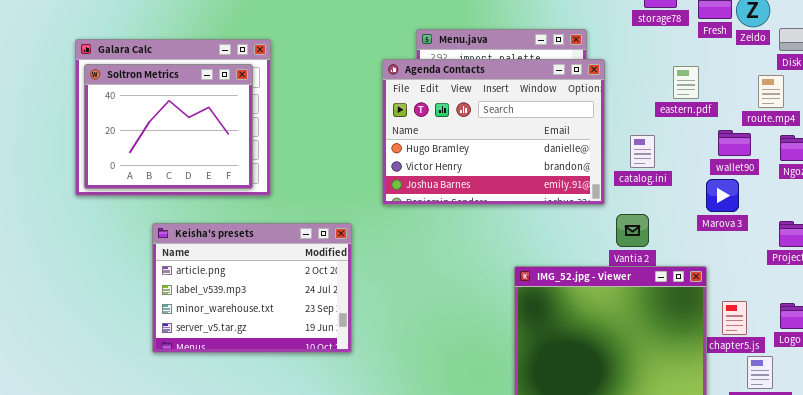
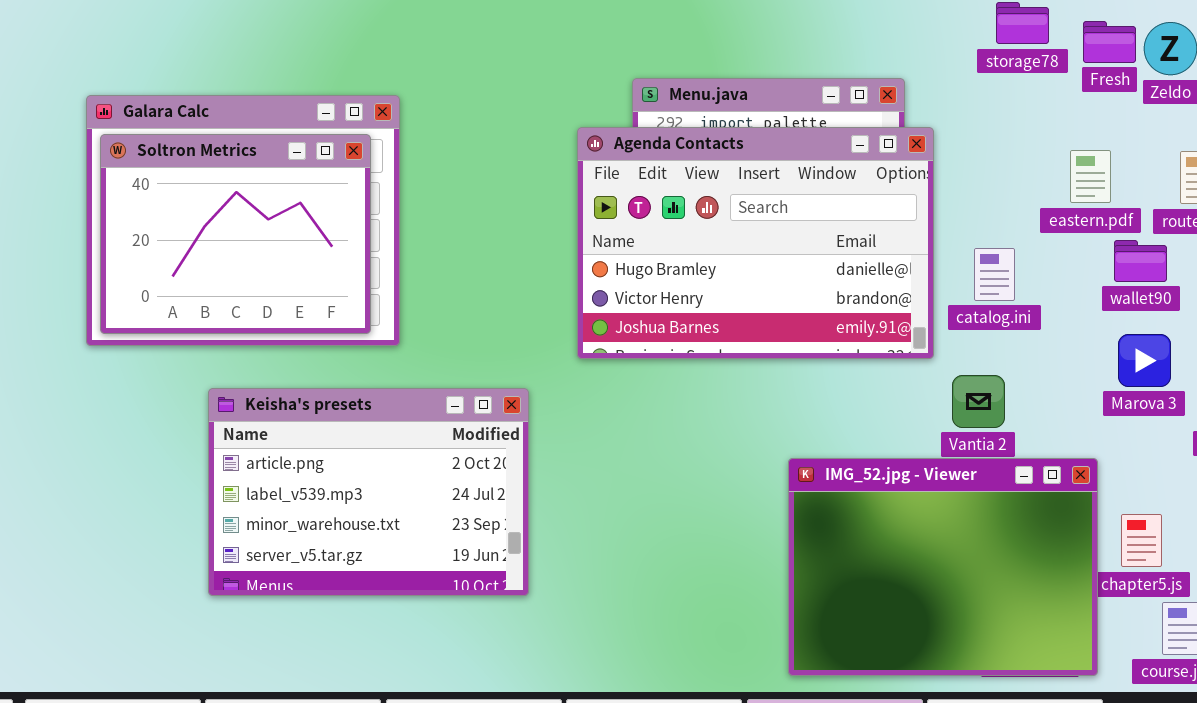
eastern.pdf: [673,66,699,99] -> [1070,150,1111,203], moved
Marova 3: [706,179,739,212] -> [1118,334,1171,387], moved

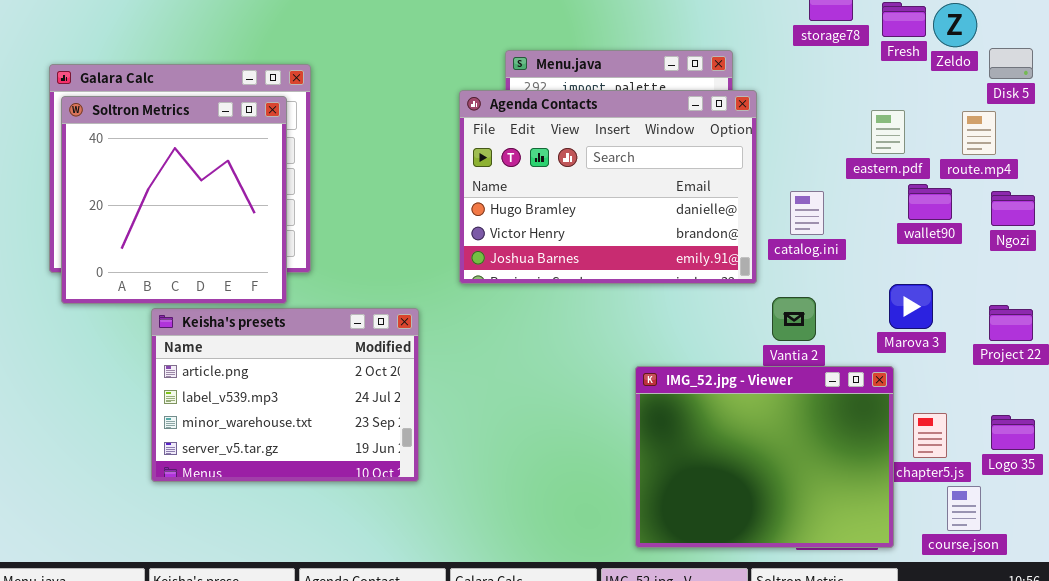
Soltron Metrics: [100,134,371,334] -> [61,96,287,304], resized
Marova 3: [1118,334,1171,387] -> [889,284,933,329], moved

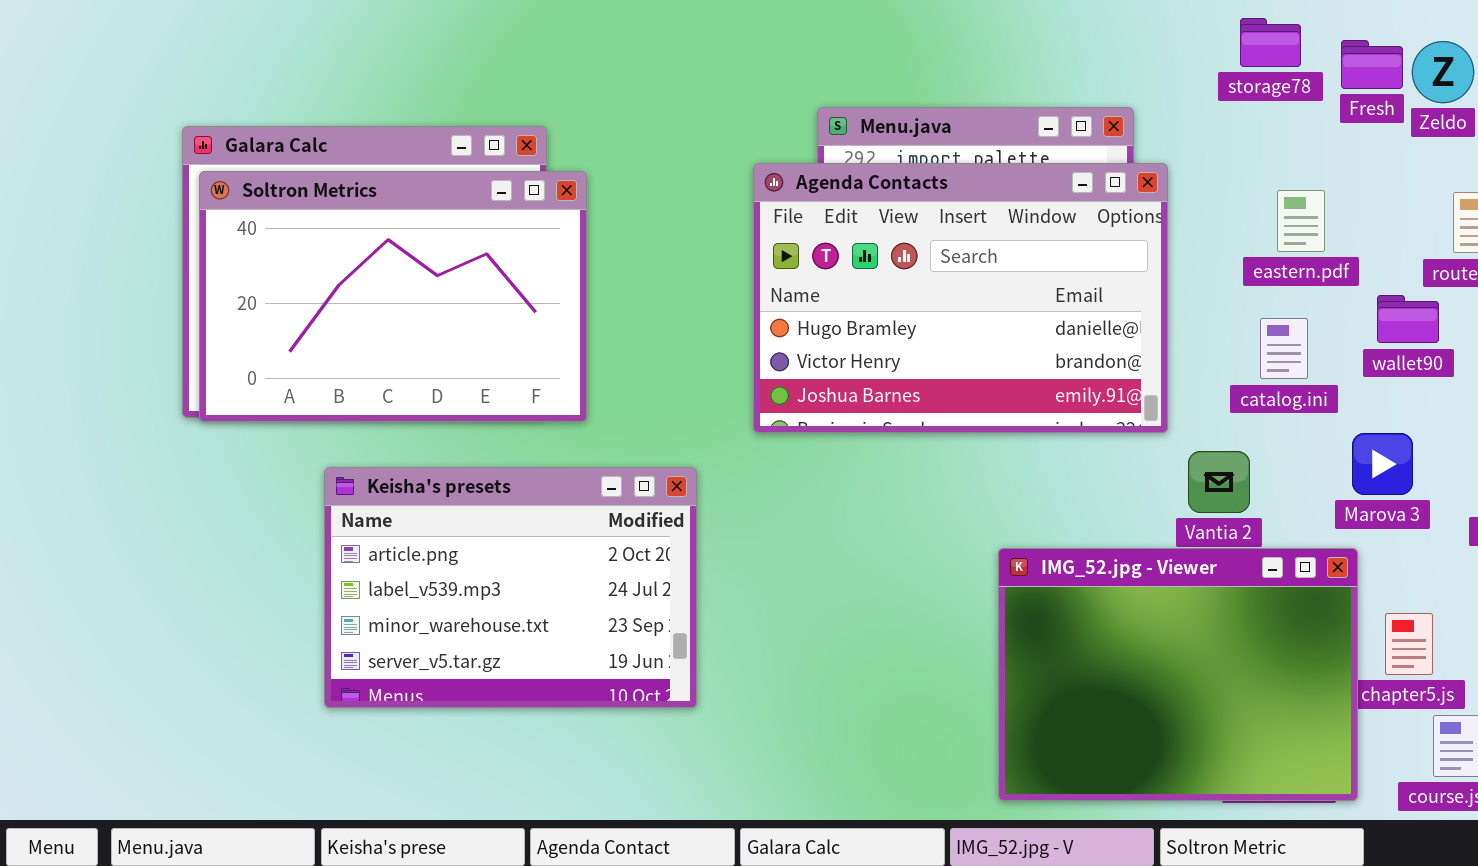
Soltron Metrics: [61,96,287,304] -> [199,171,587,422], resized
eastern.pdf: [871,110,905,154] -> [1277,190,1325,252], moved
catalog.ini: [790,191,824,235] -> [1260,318,1308,379], moved

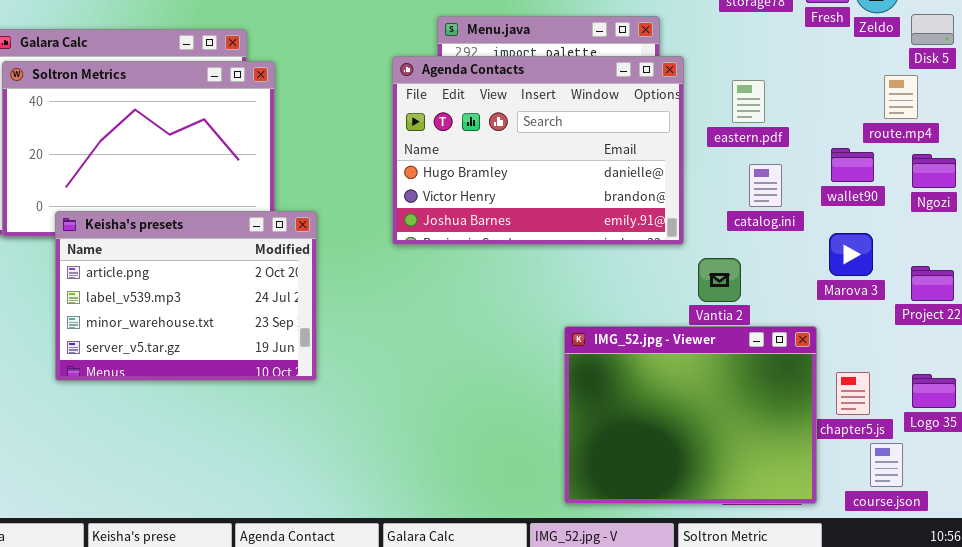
eastern.pdf: [1277,190,1325,252] -> [732,80,765,123], moved
Marova 3: [1352,433,1413,495] -> [829,233,873,276], moved
Keisha's presets: [324,467,697,708] -> [55,211,317,381], moved

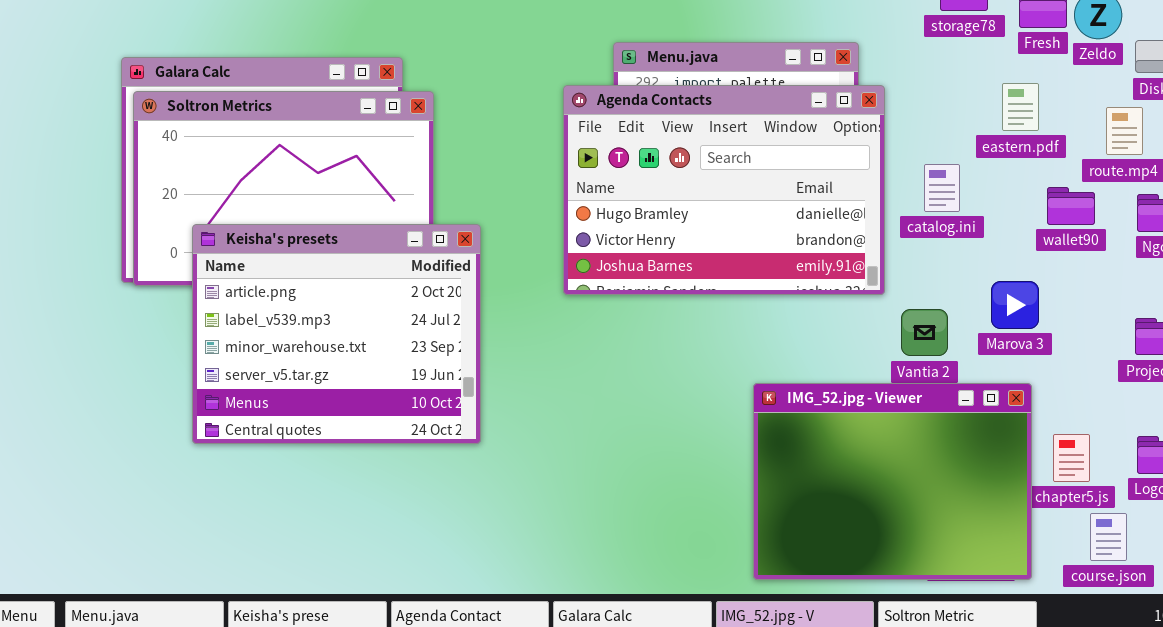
eastern.pdf: [732,80,765,123] -> [1002,83,1039,131], moved
catalog.ini: [749,164,782,207] -> [924,164,960,212], moved
Keisha's presets: [55,211,317,381] -> [192,224,481,444], resized
Marova 3: [829,233,873,276] -> [991,281,1039,329], moved

